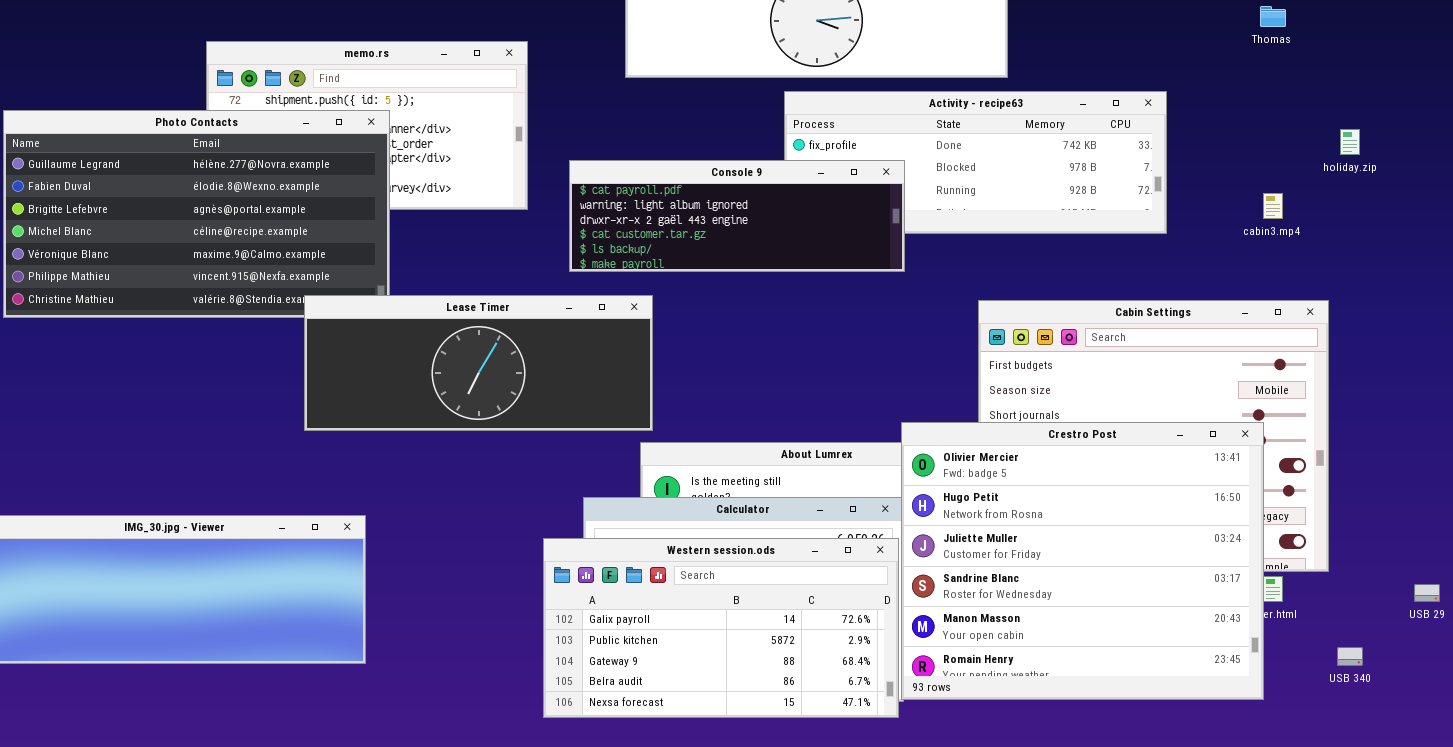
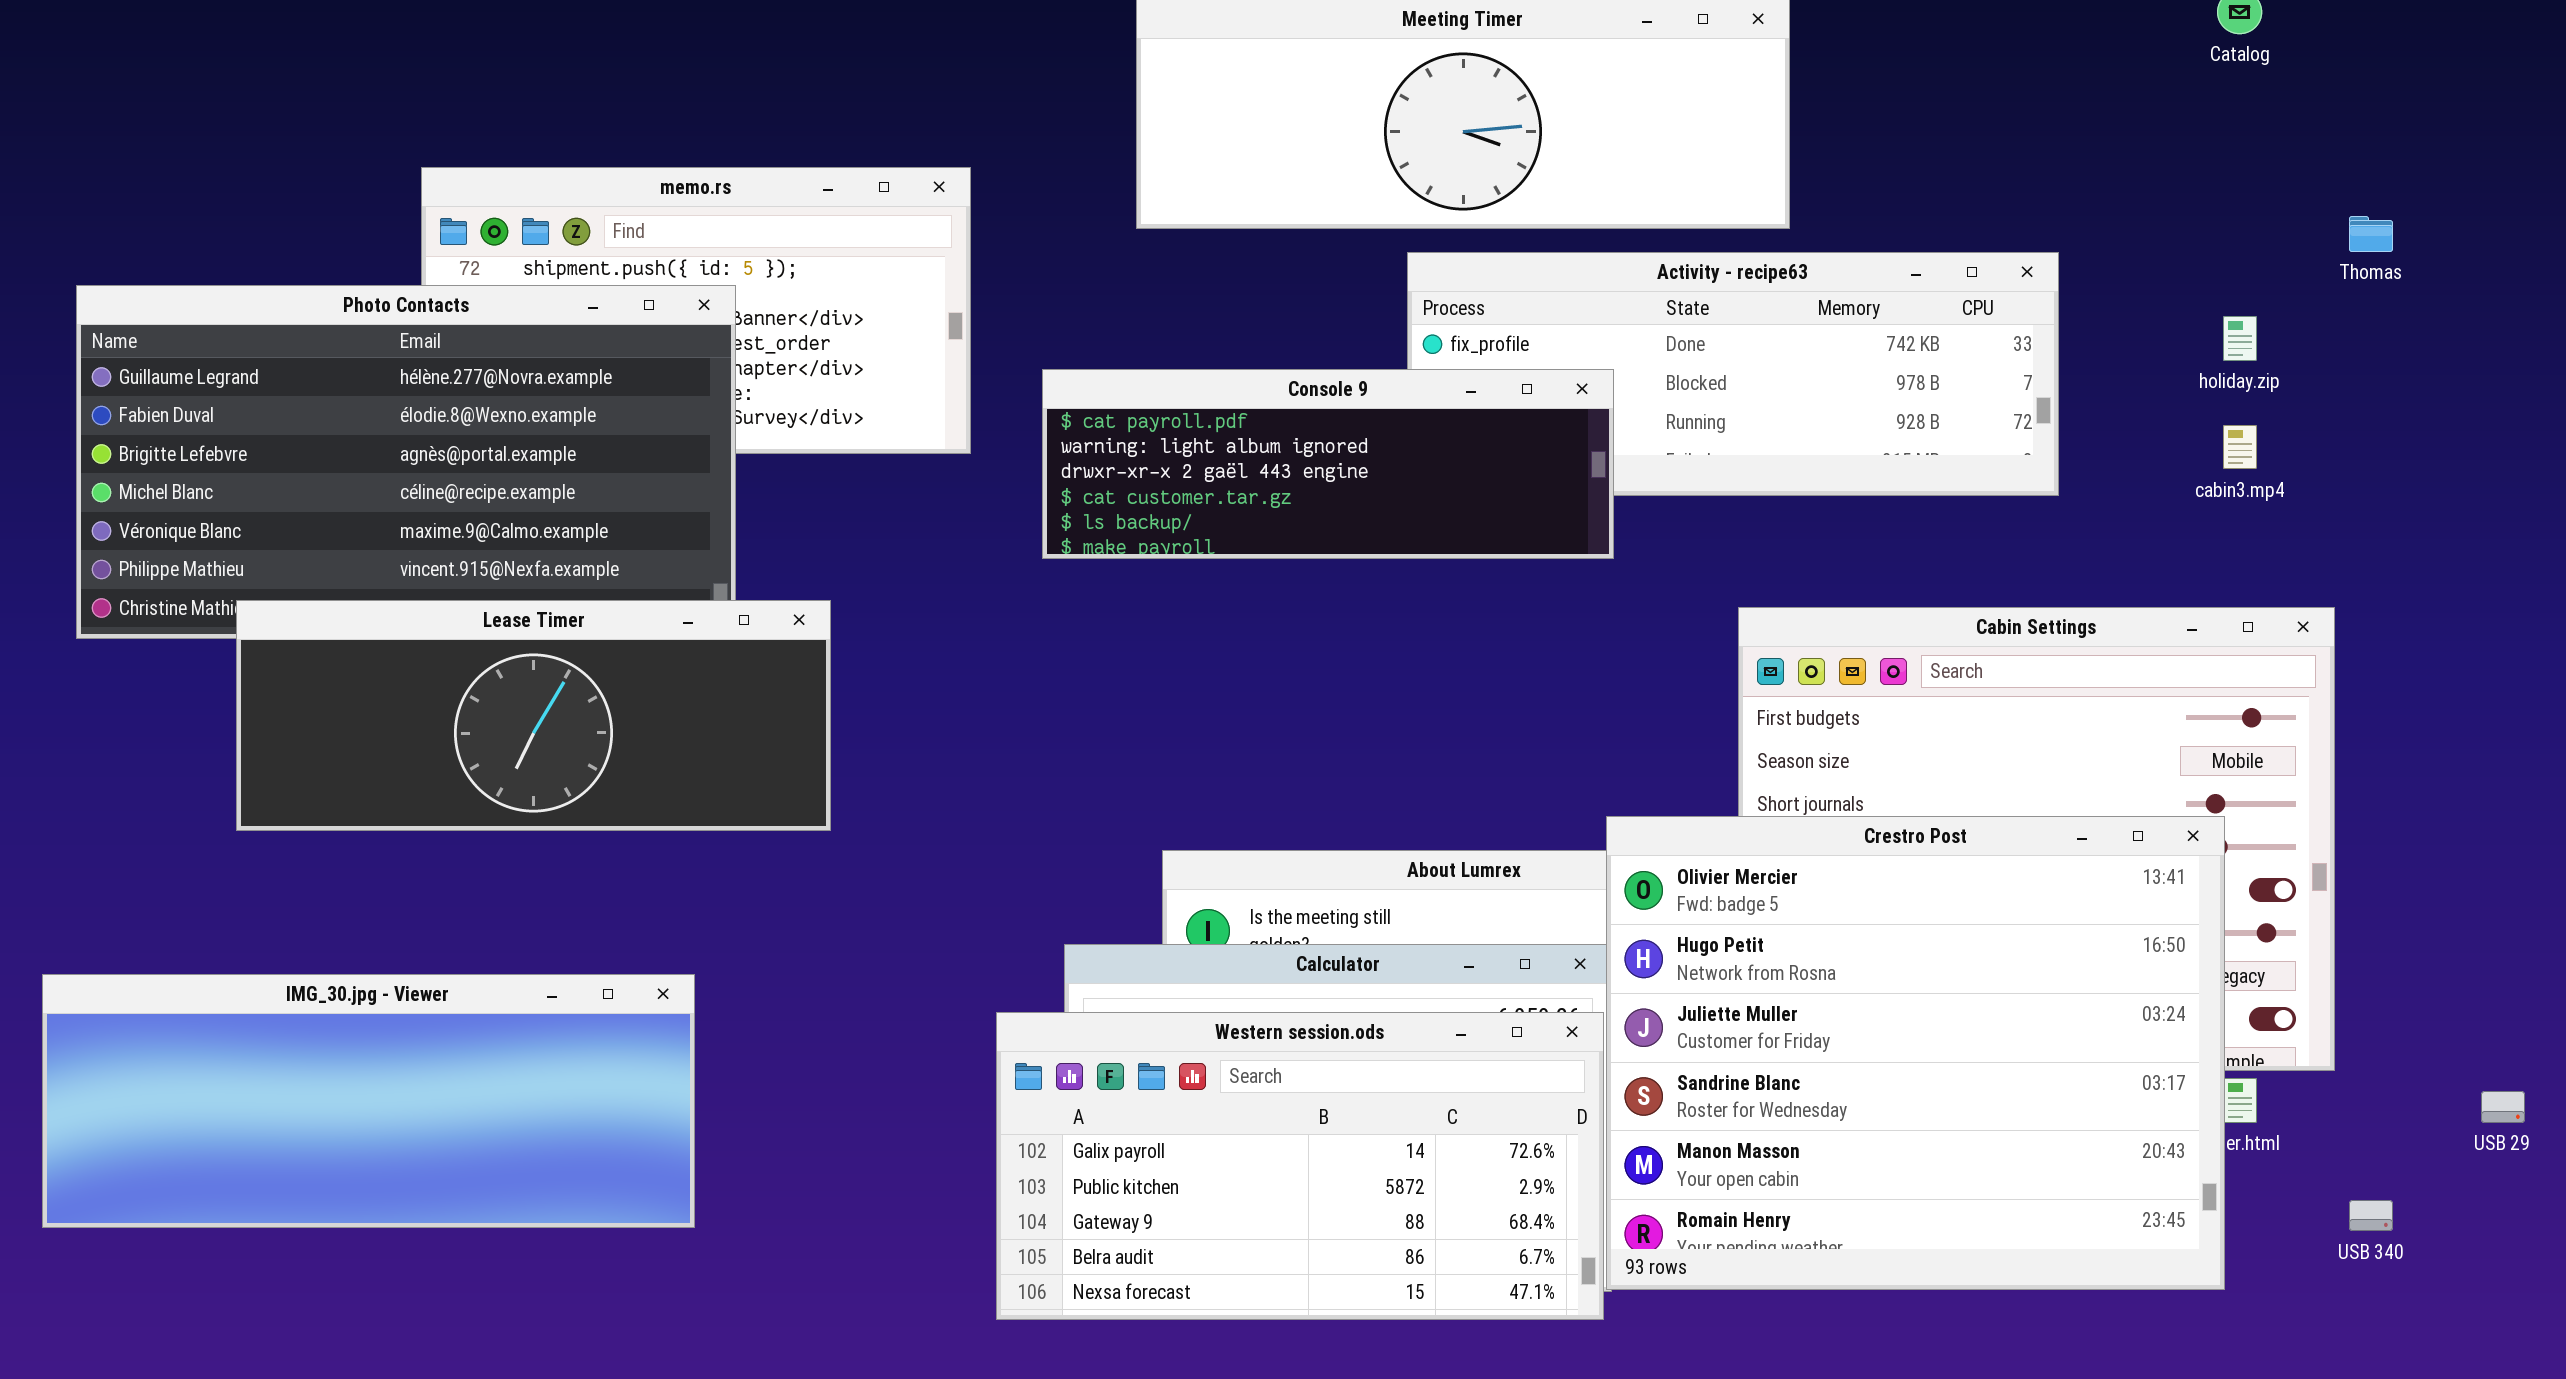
Thomas: [1260,6,1286,27] -> [2349,216,2393,252], moved
holiday.zip: [1340,129,1360,155] -> [2223,316,2257,361], moved
Lease Timer: [304,295,653,431] -> [236,600,831,831], moved

